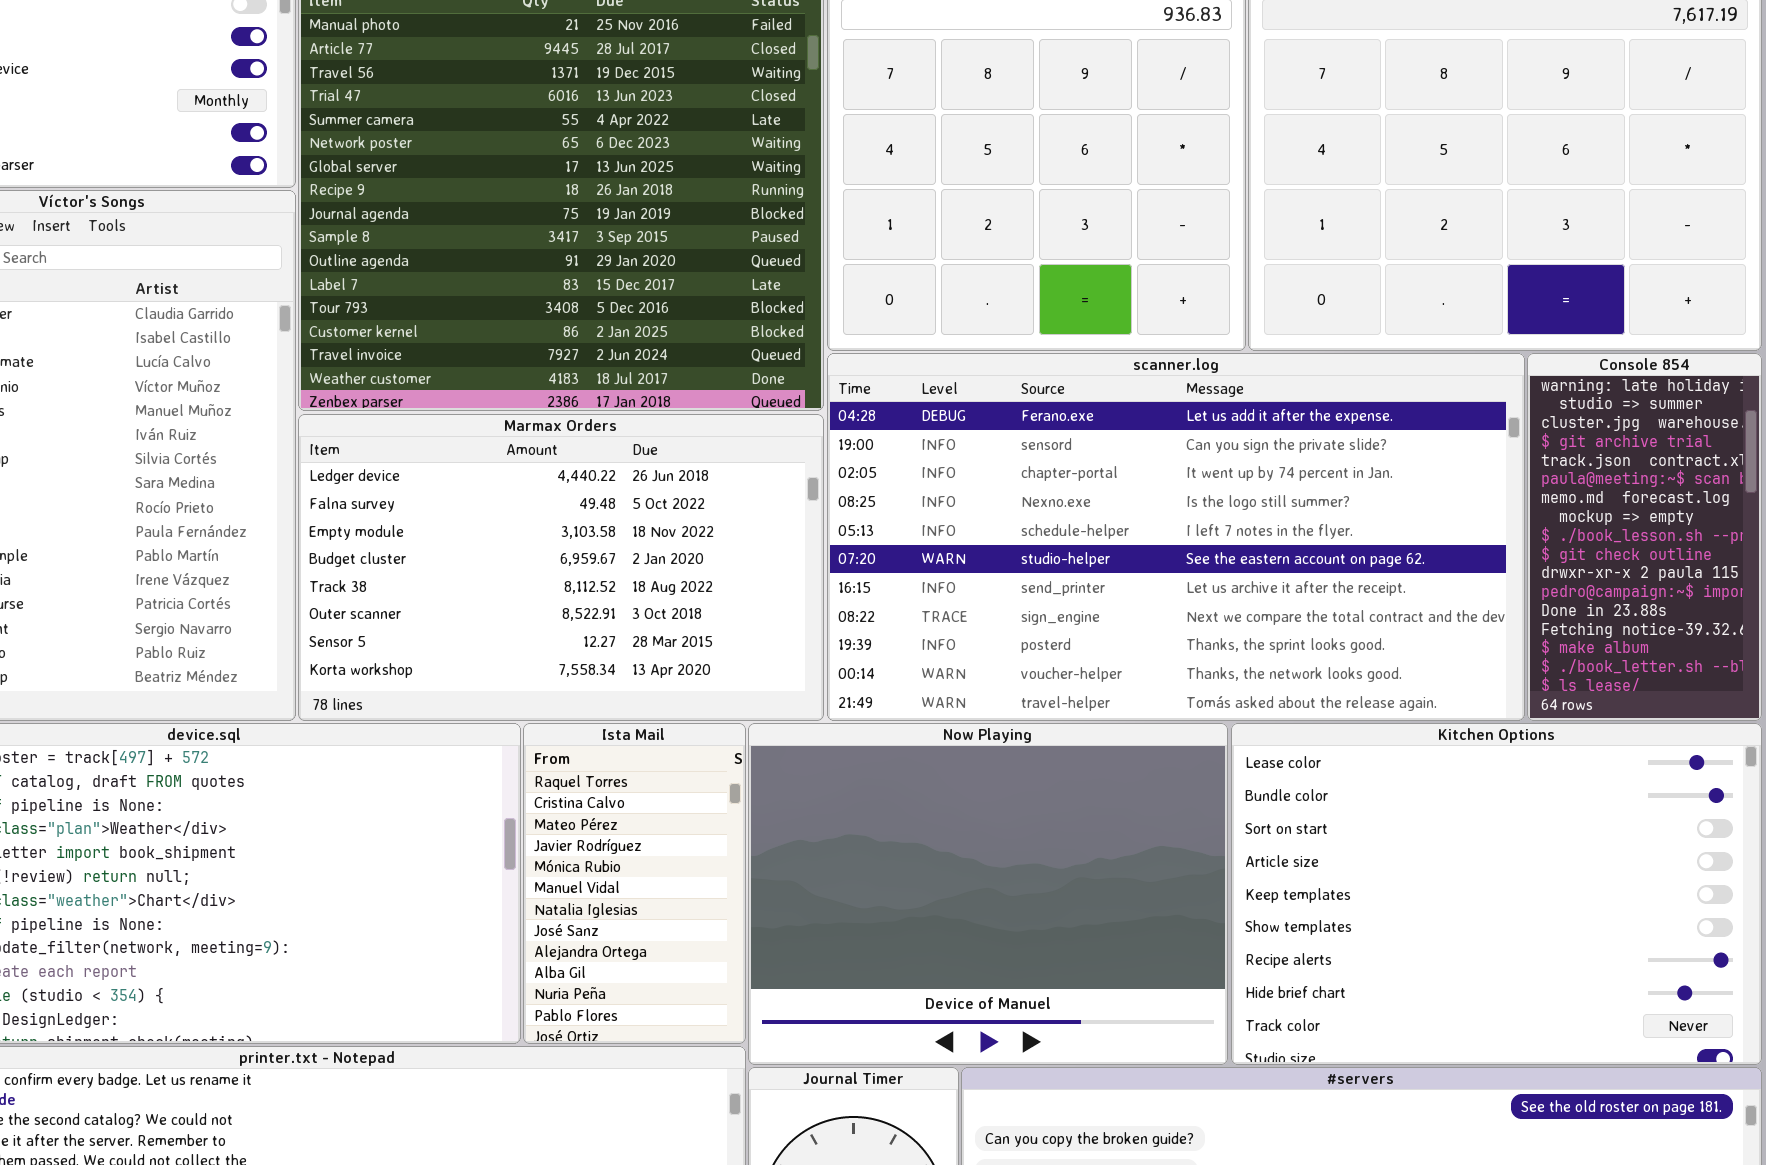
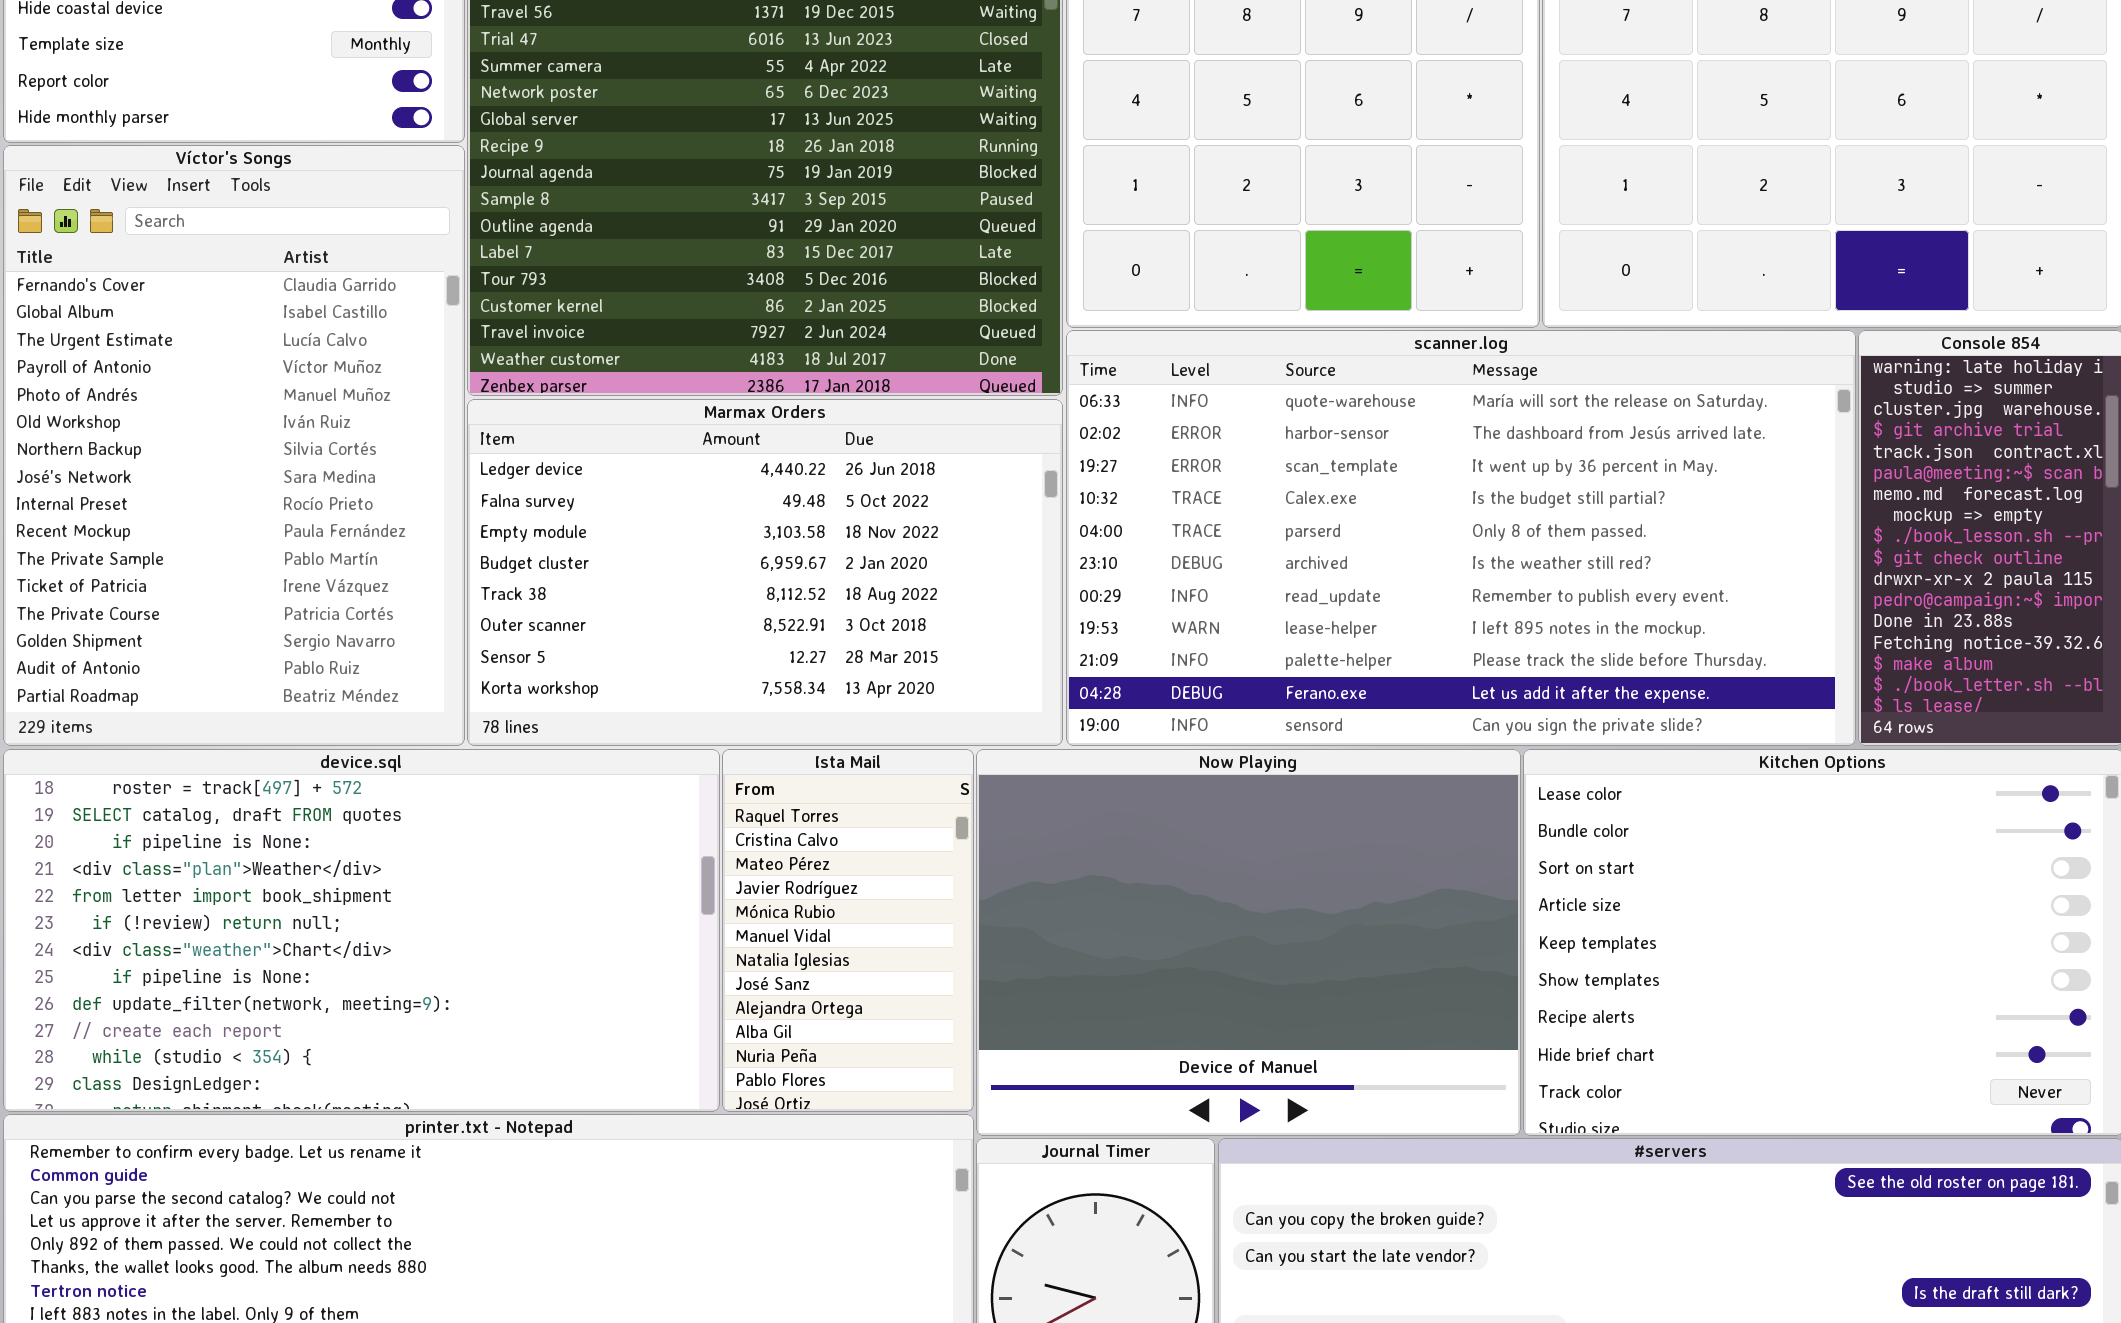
scanner.log: [827,353,1525,721] -> [1066,330,1856,746], scrolled up 9 rows

